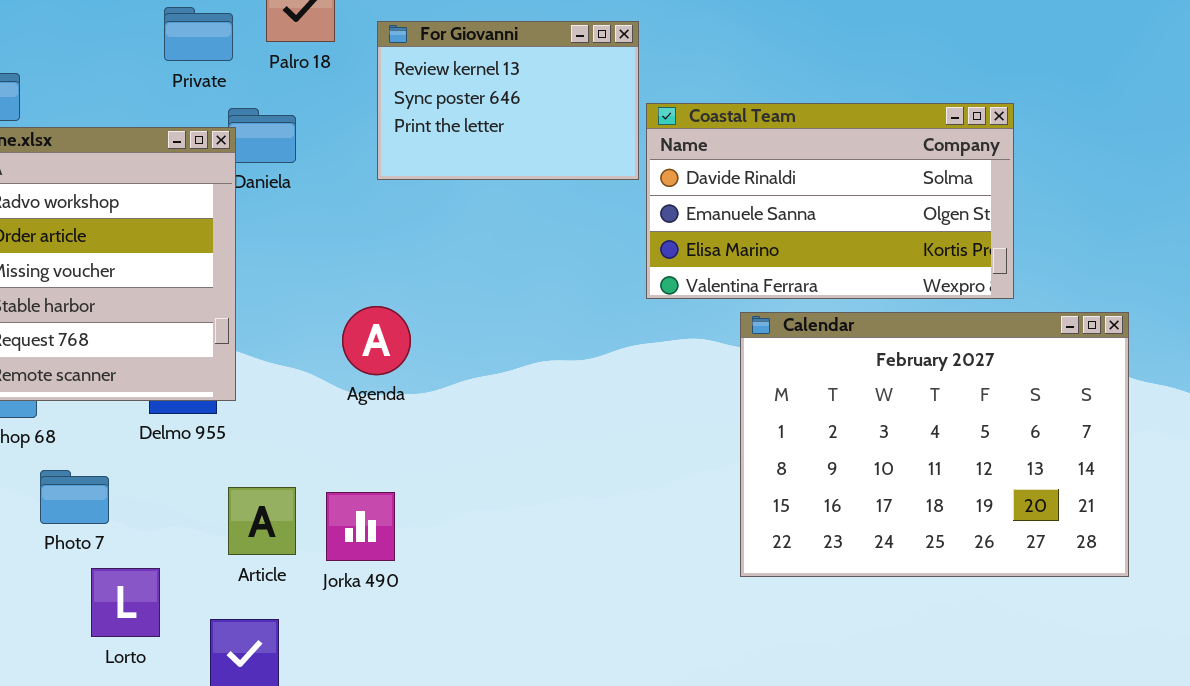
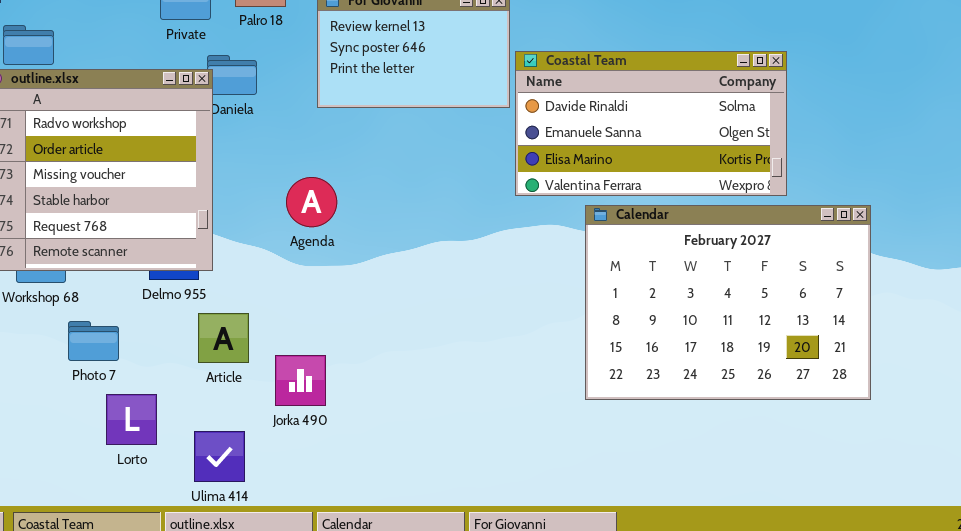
Agenda: [342,306,411,375] -> [286,177,337,227], moved
Article: [228,487,296,555] -> [198,313,249,363], moved
Jorka 490: [326,492,395,561] -> [275,355,326,406], moved

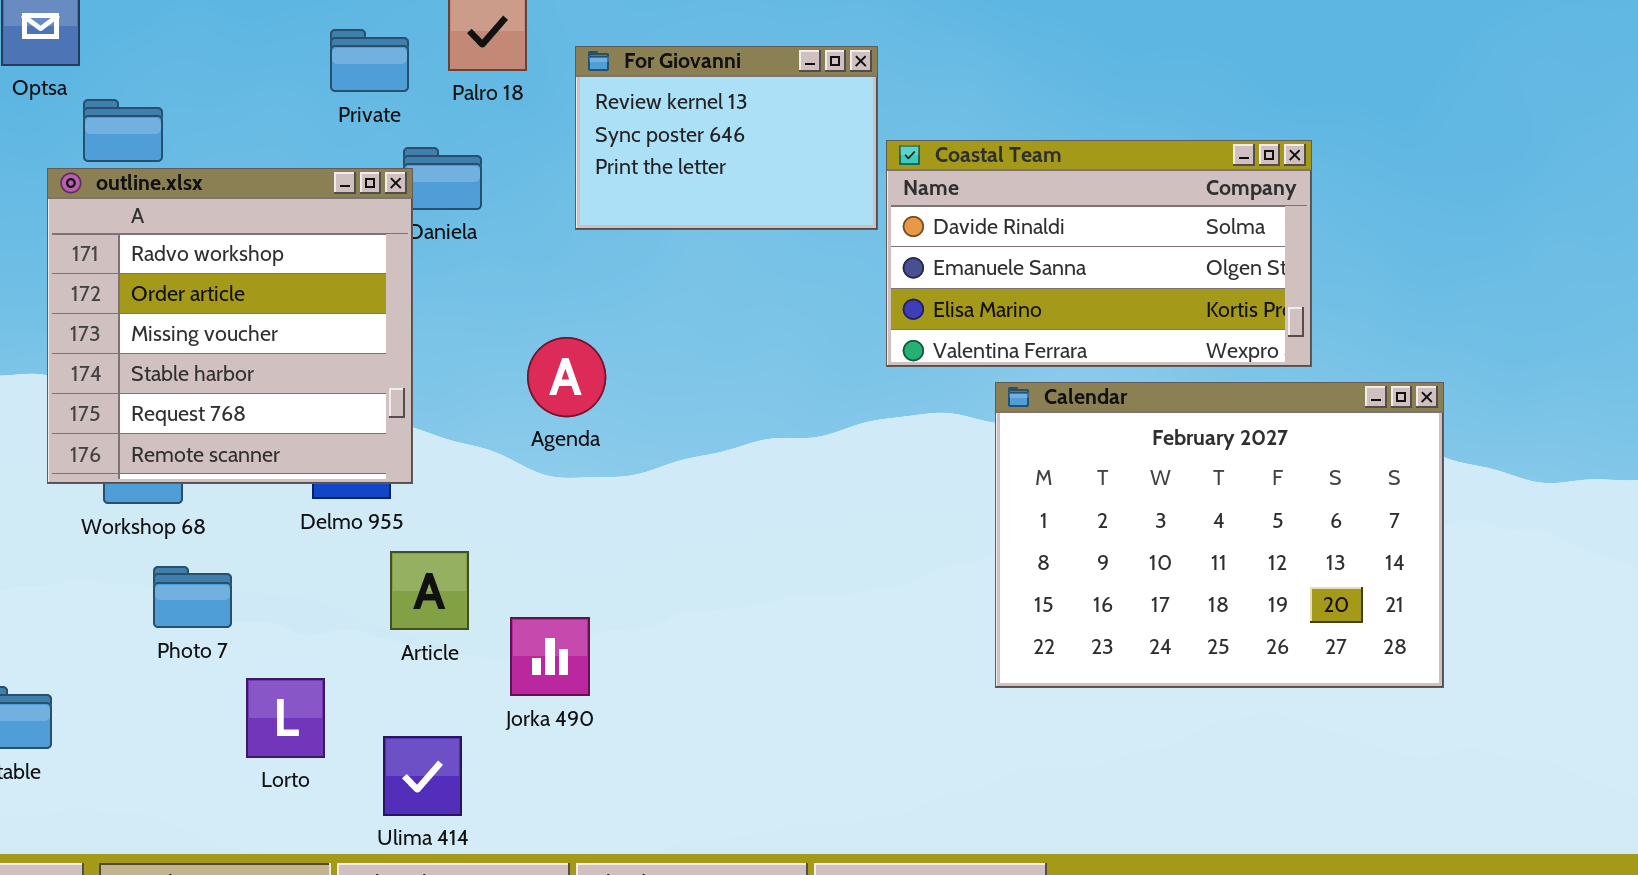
Photo 7: [68,321,119,361] -> [153,566,232,628], moved

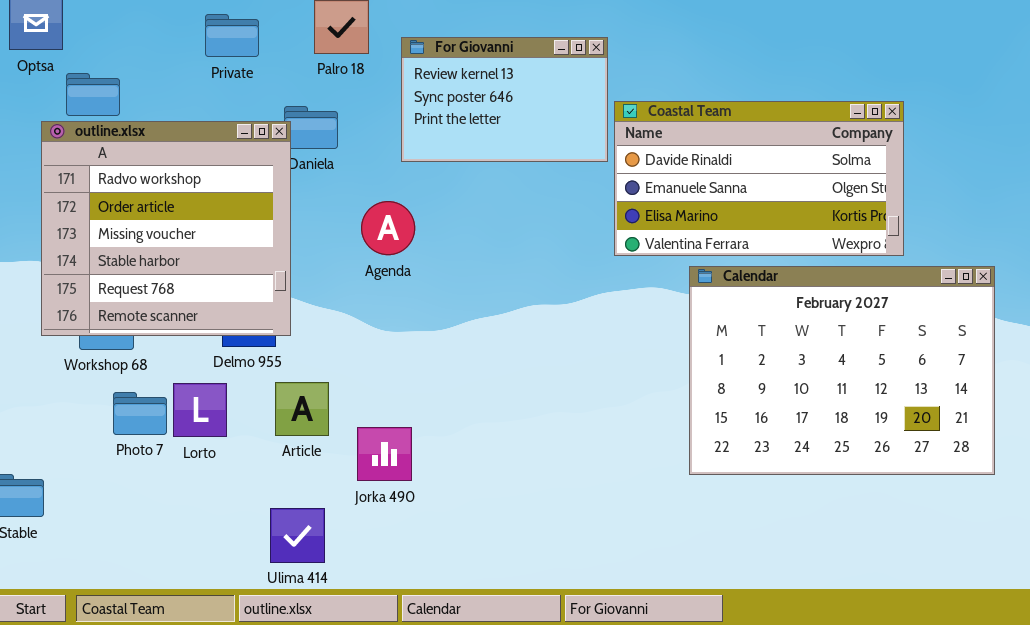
Private: [330,29,409,92] -> [205,14,259,57], moved
Agenda: [527,337,606,417] -> [361,201,415,255], moved
Lorto: [246,678,325,758] -> [173,383,227,437], moved

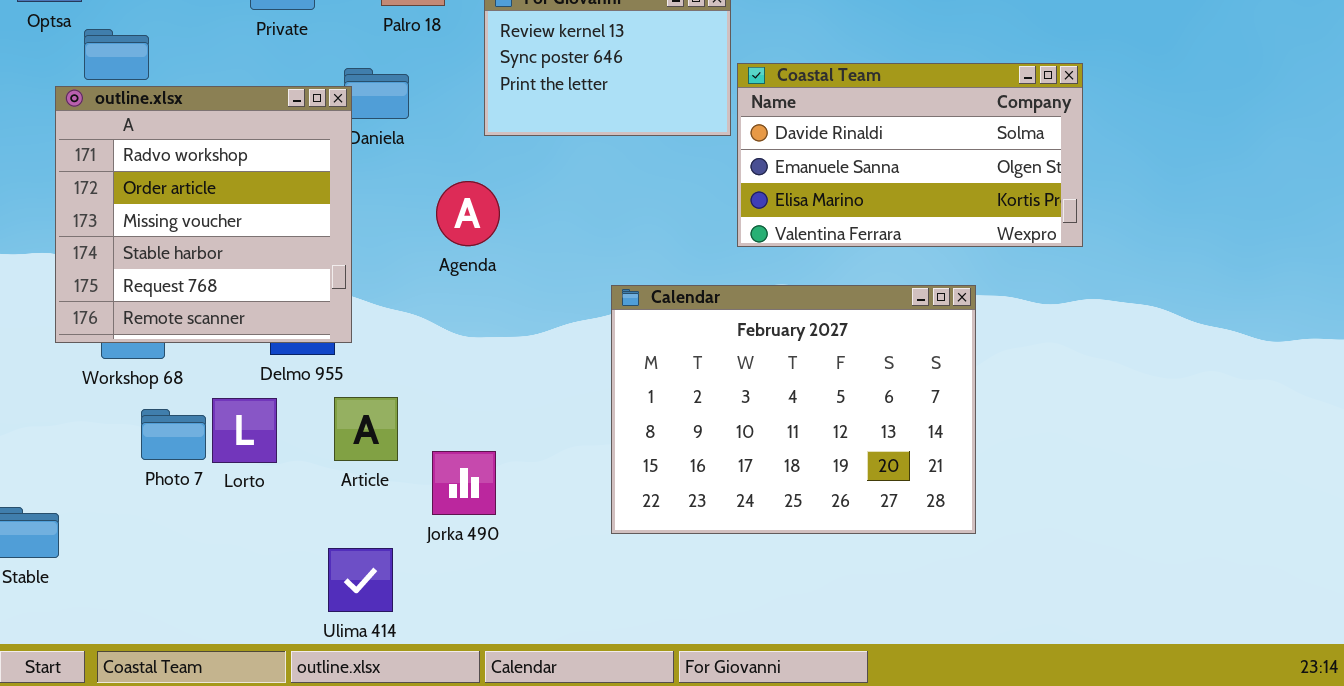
Calendar: [689,266,995,475] -> [611,285,976,534], moved

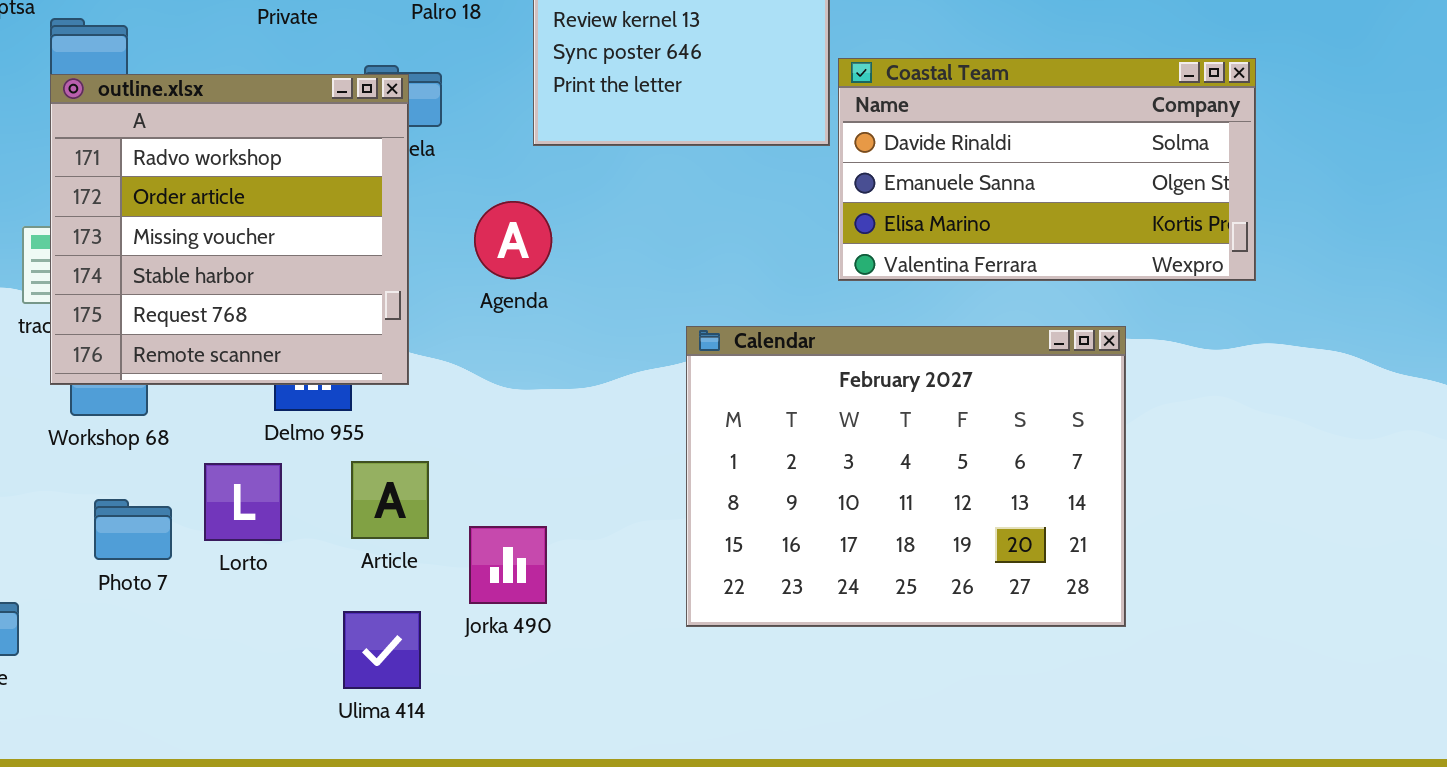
outline.xlsx: [55,86,352,343] -> [50,74,409,385], moved
Photo 7: [141,409,206,460] -> [94,499,172,560], moved
Ulima 414: [328,548,393,612] -> [343,611,421,689], moved

